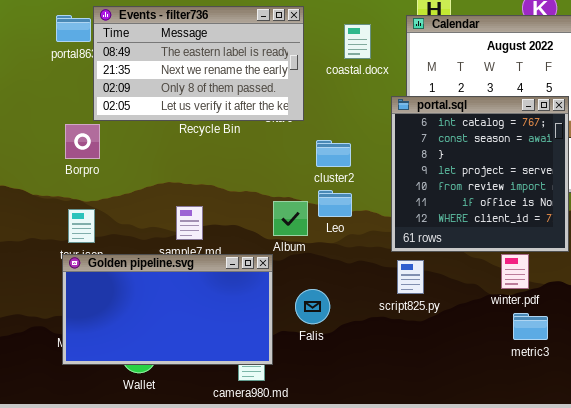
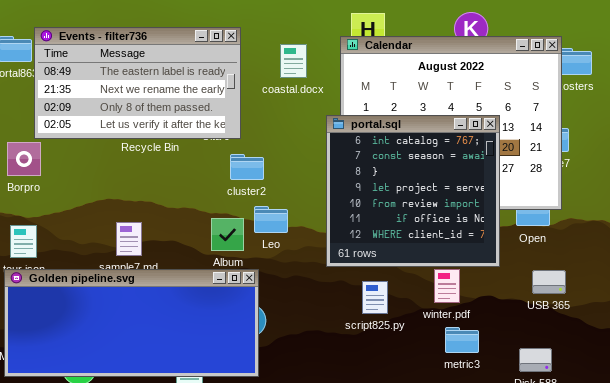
cluster2: [316,140,351,167] -> [230,154,264,180], moved
Golden pipeline.svg: [62,254,273,365] -> [4,269,259,377], resized
script825.py: [397,260,424,294] -> [362,281,388,314], moved

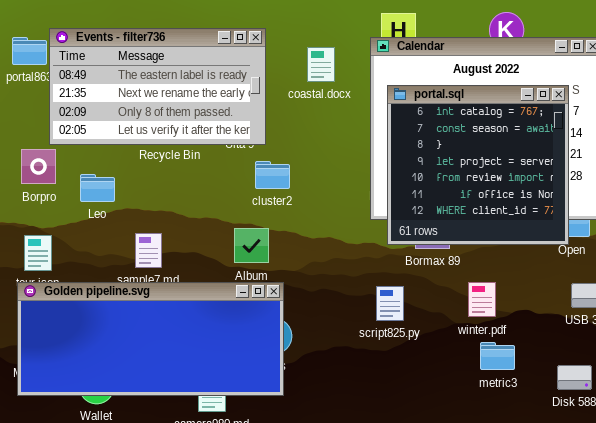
portal.sql: [326,115,500,267] -> [387,85,569,245], moved
Leo: [254,206,288,233] -> [80,174,115,202], moved
script825.py: [362,281,388,314] -> [376,286,404,321], moved

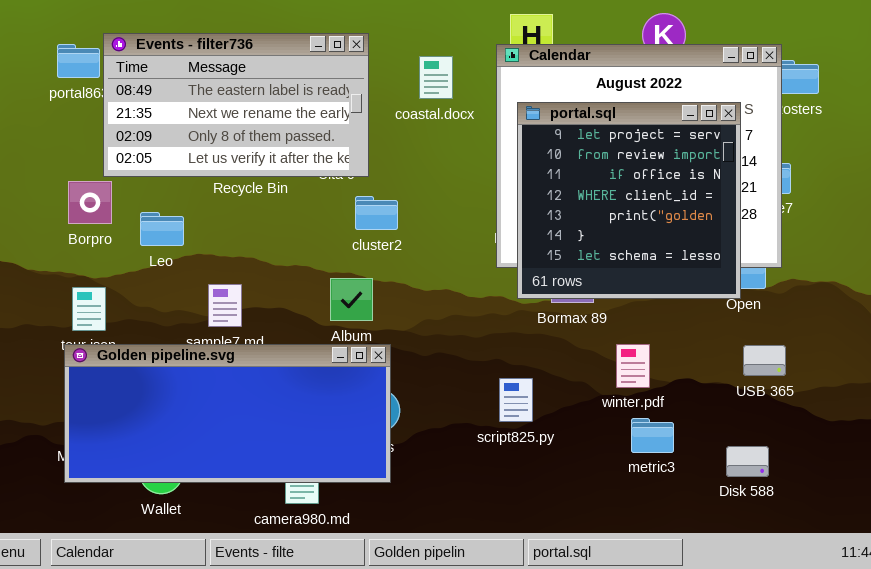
portal.sql: [387,85,569,245] -> [517,102,741,299], scrolled down 3 rows
script825.py: [376,286,404,321] -> [499,378,533,422], moved

